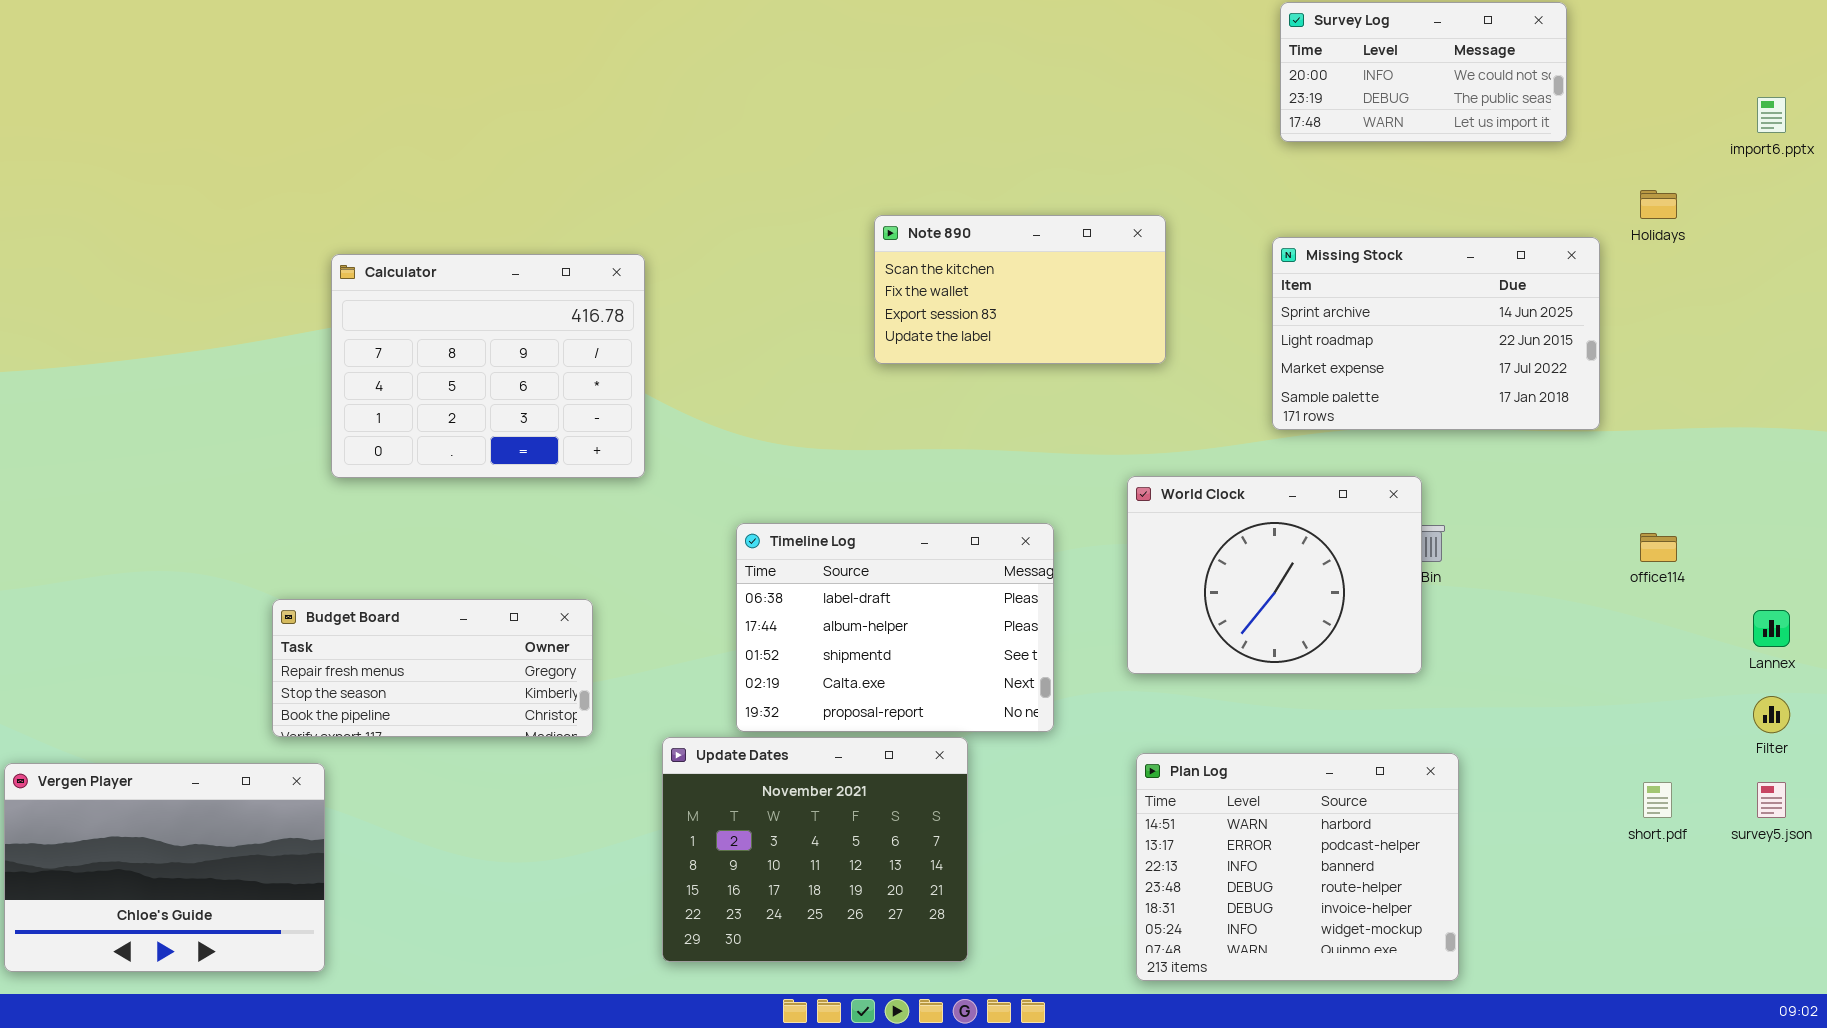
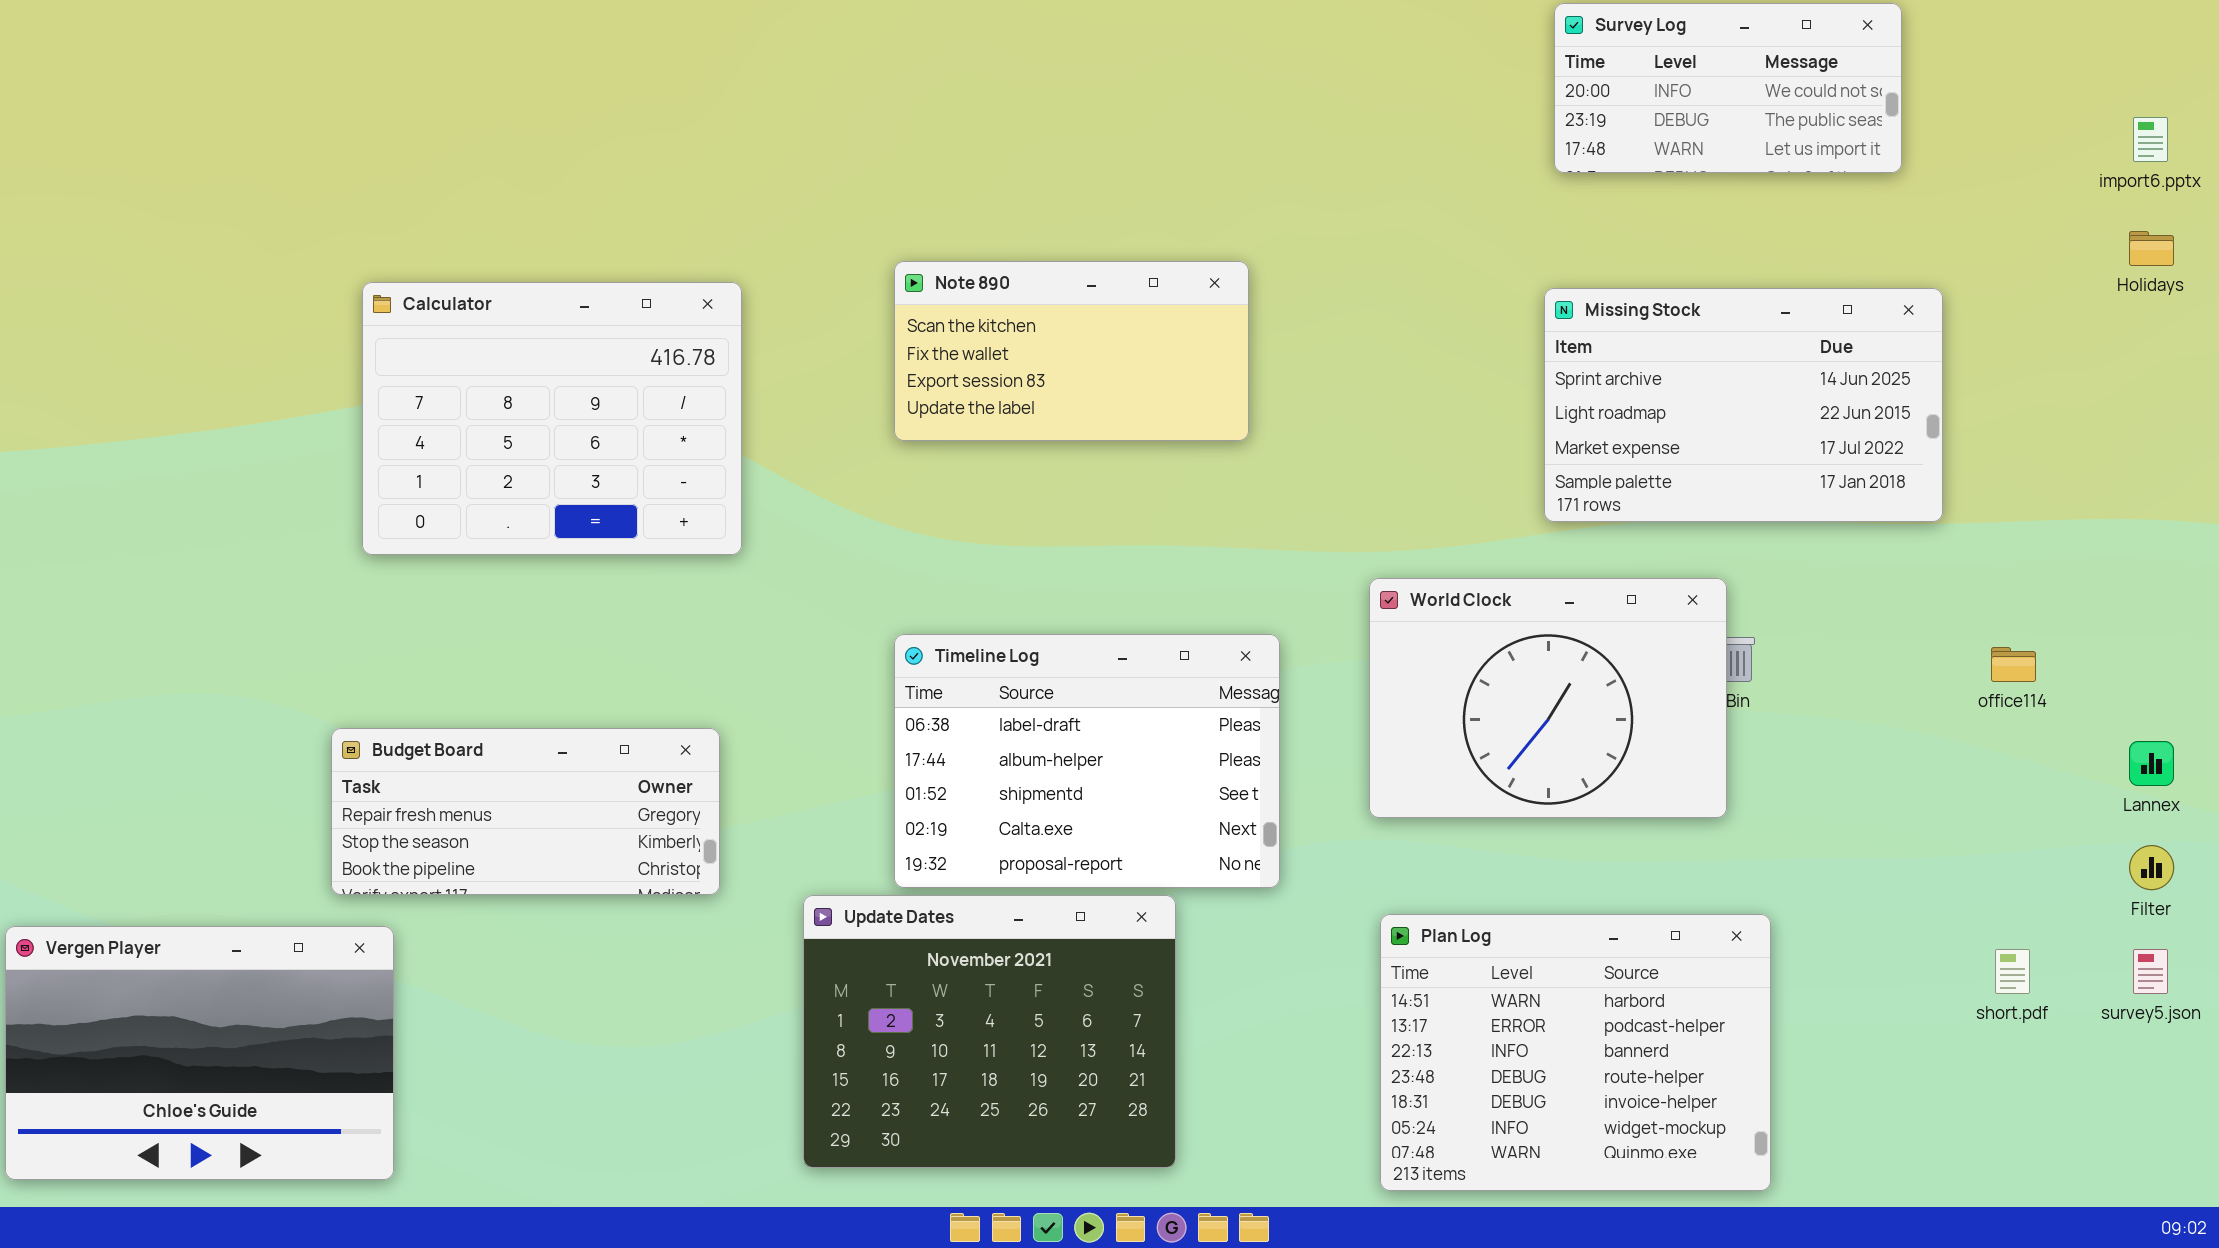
Holidays: [1640,190,1677,219] -> [2129,231,2174,266], moved
Note 890: [874,215,1166,364] -> [894,261,1249,441], moved
Calculator: [331,254,645,478] -> [362,282,742,555], moved

